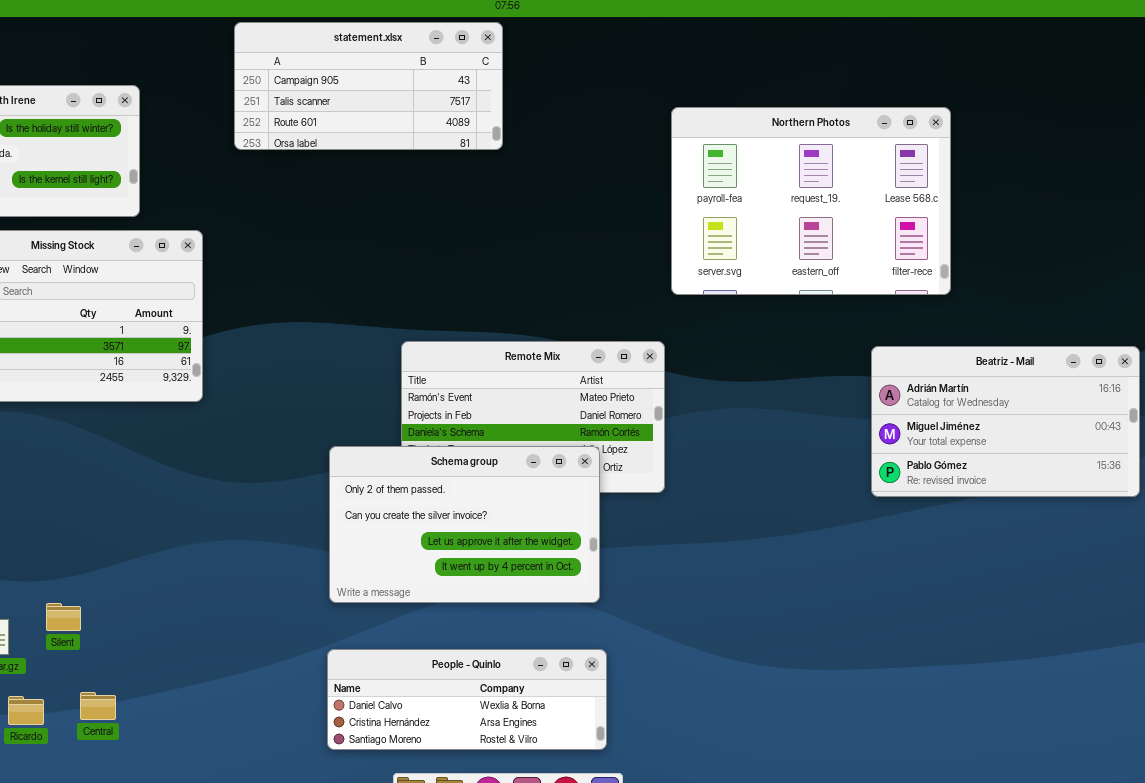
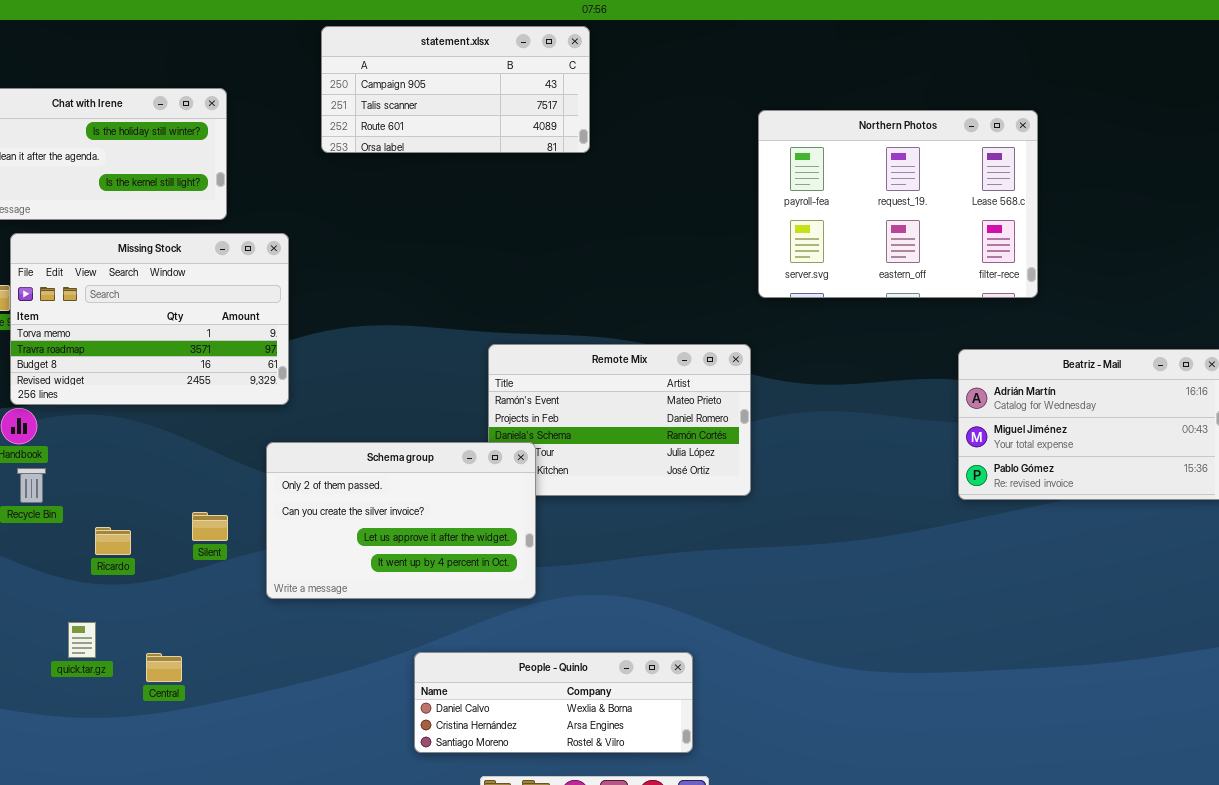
Schema group: [329,446,600,603] -> [266,442,536,599], moved
Silent: [46,603,81,631] -> [192,512,228,541], moved
Central: [80,692,116,720] -> [146,653,182,682], moved
Ricardo: [8,696,44,725] -> [95,527,131,555], moved

